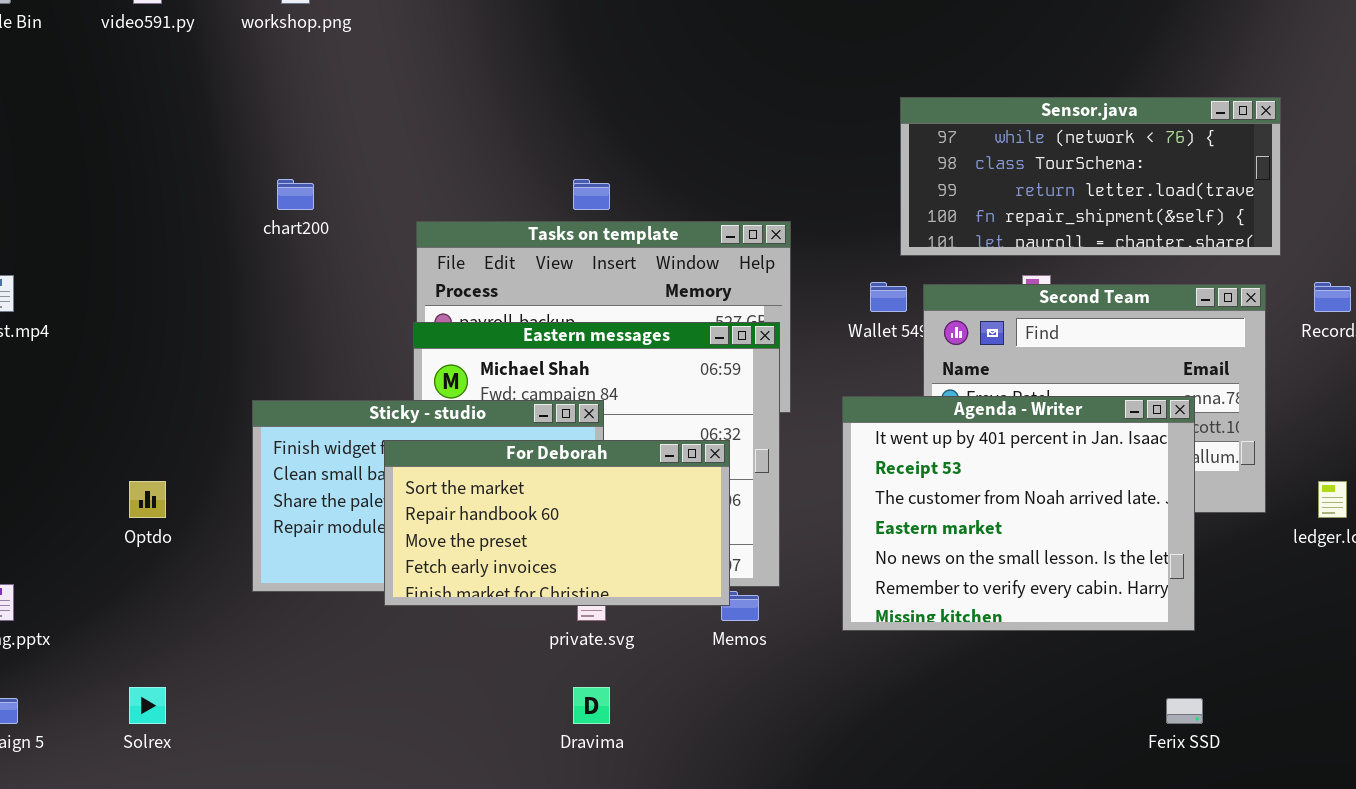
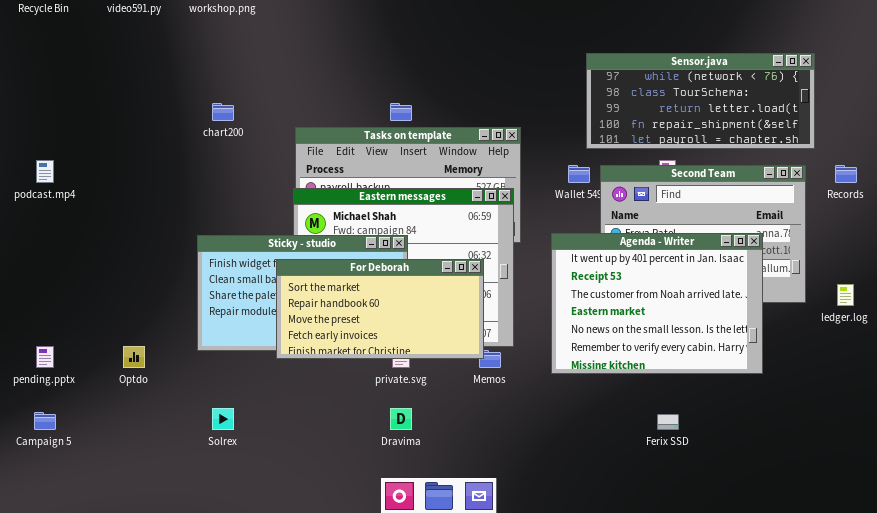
Optdo: [129,481,166,518] -> [123,346,145,368], moved
Solrex: [129,687,166,724] -> [212,408,234,430], moved
Ferix SSD: [1166,698,1203,724] -> [657,414,679,430], moved

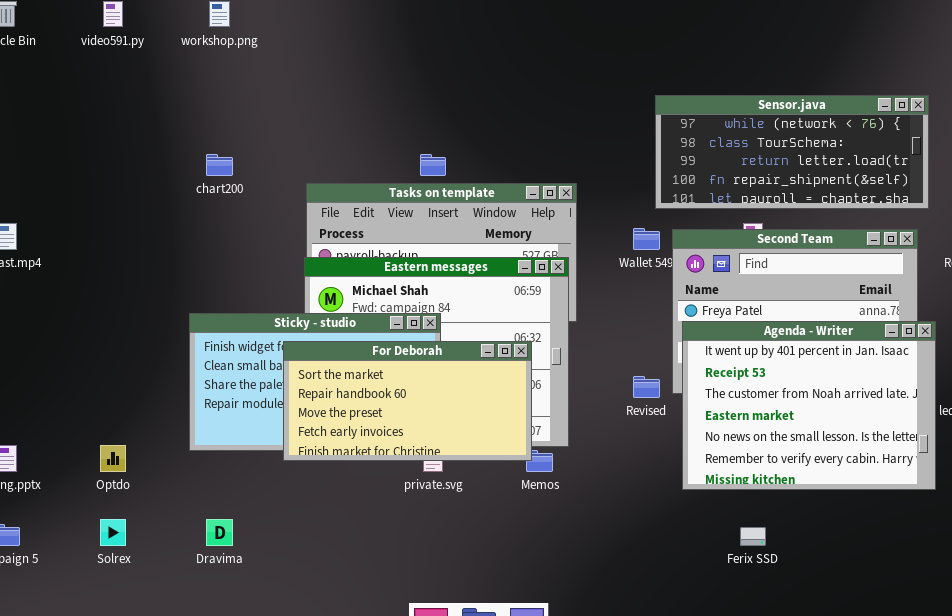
Agenda - Writer: [551,233,763,374] -> [682,321,936,490], moved
Solrex: [212,408,234,430] -> [100,519,126,546], moved
Dravima: [390,408,412,430] -> [206,519,233,546], moved

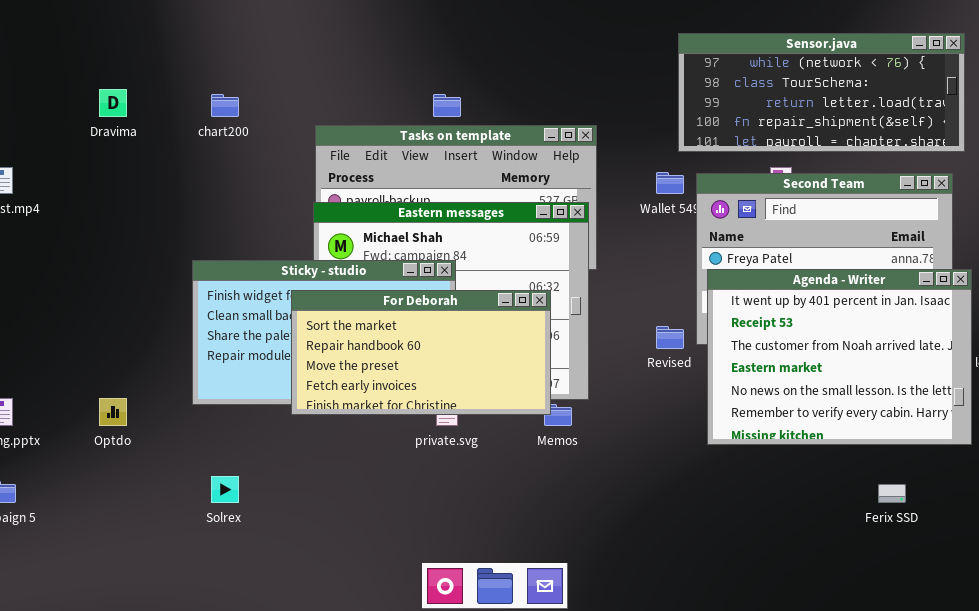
Solrex: [100,519,126,546] -> [211,476,239,503], moved
Dravima: [206,519,233,546] -> [99,89,127,117], moved
Ferix SSD: [740,527,766,546] -> [878,484,906,503], moved

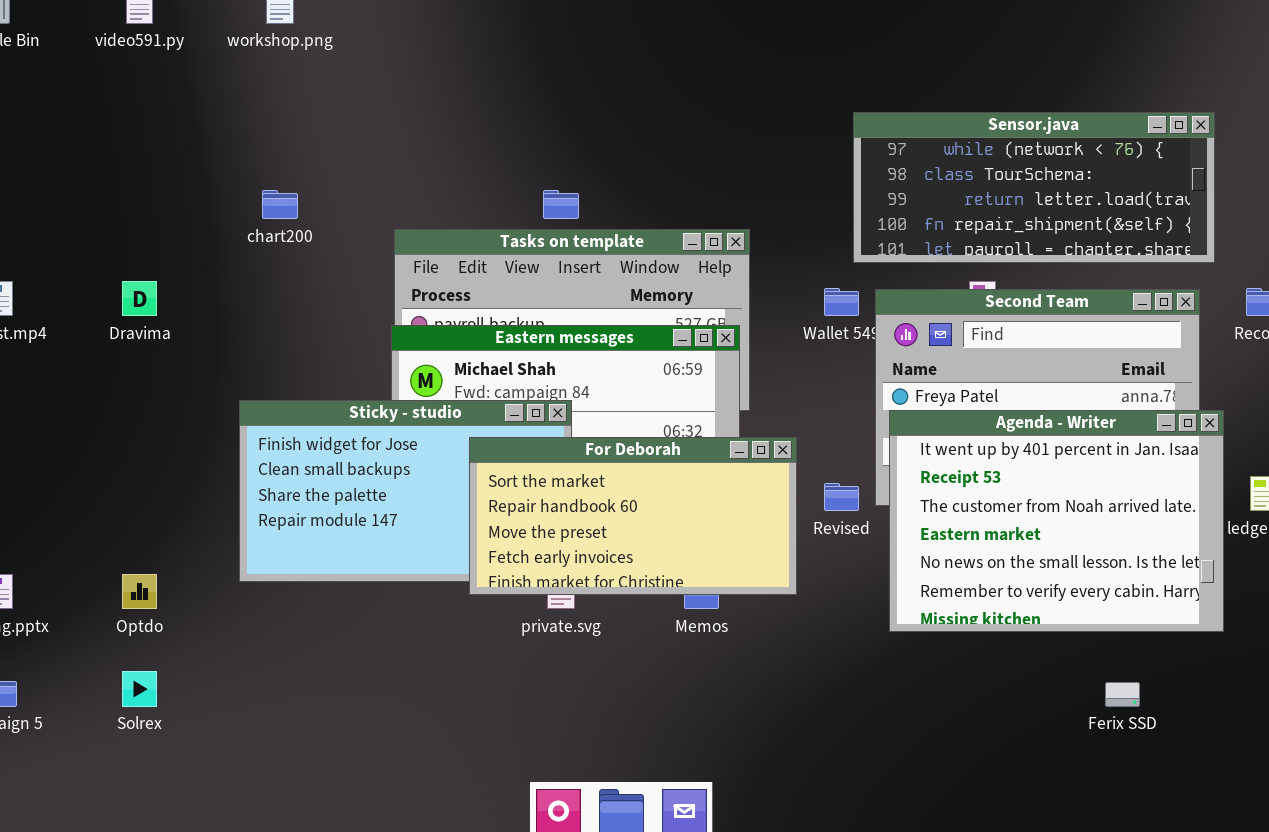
Dravima: [99,89,127,117] -> [122,281,157,316], moved
For Deborah: [291,290,551,415] -> [469,437,797,595], moved
Solrex: [211,476,239,503] -> [122,671,157,707], moved

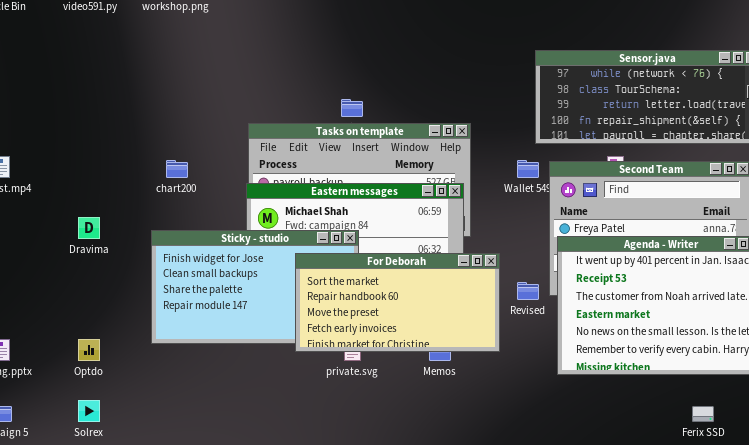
chart200: [262,190,298,219] -> [166,160,188,178], moved
Dravima: [122,281,157,316] -> [78,217,100,239], moved

